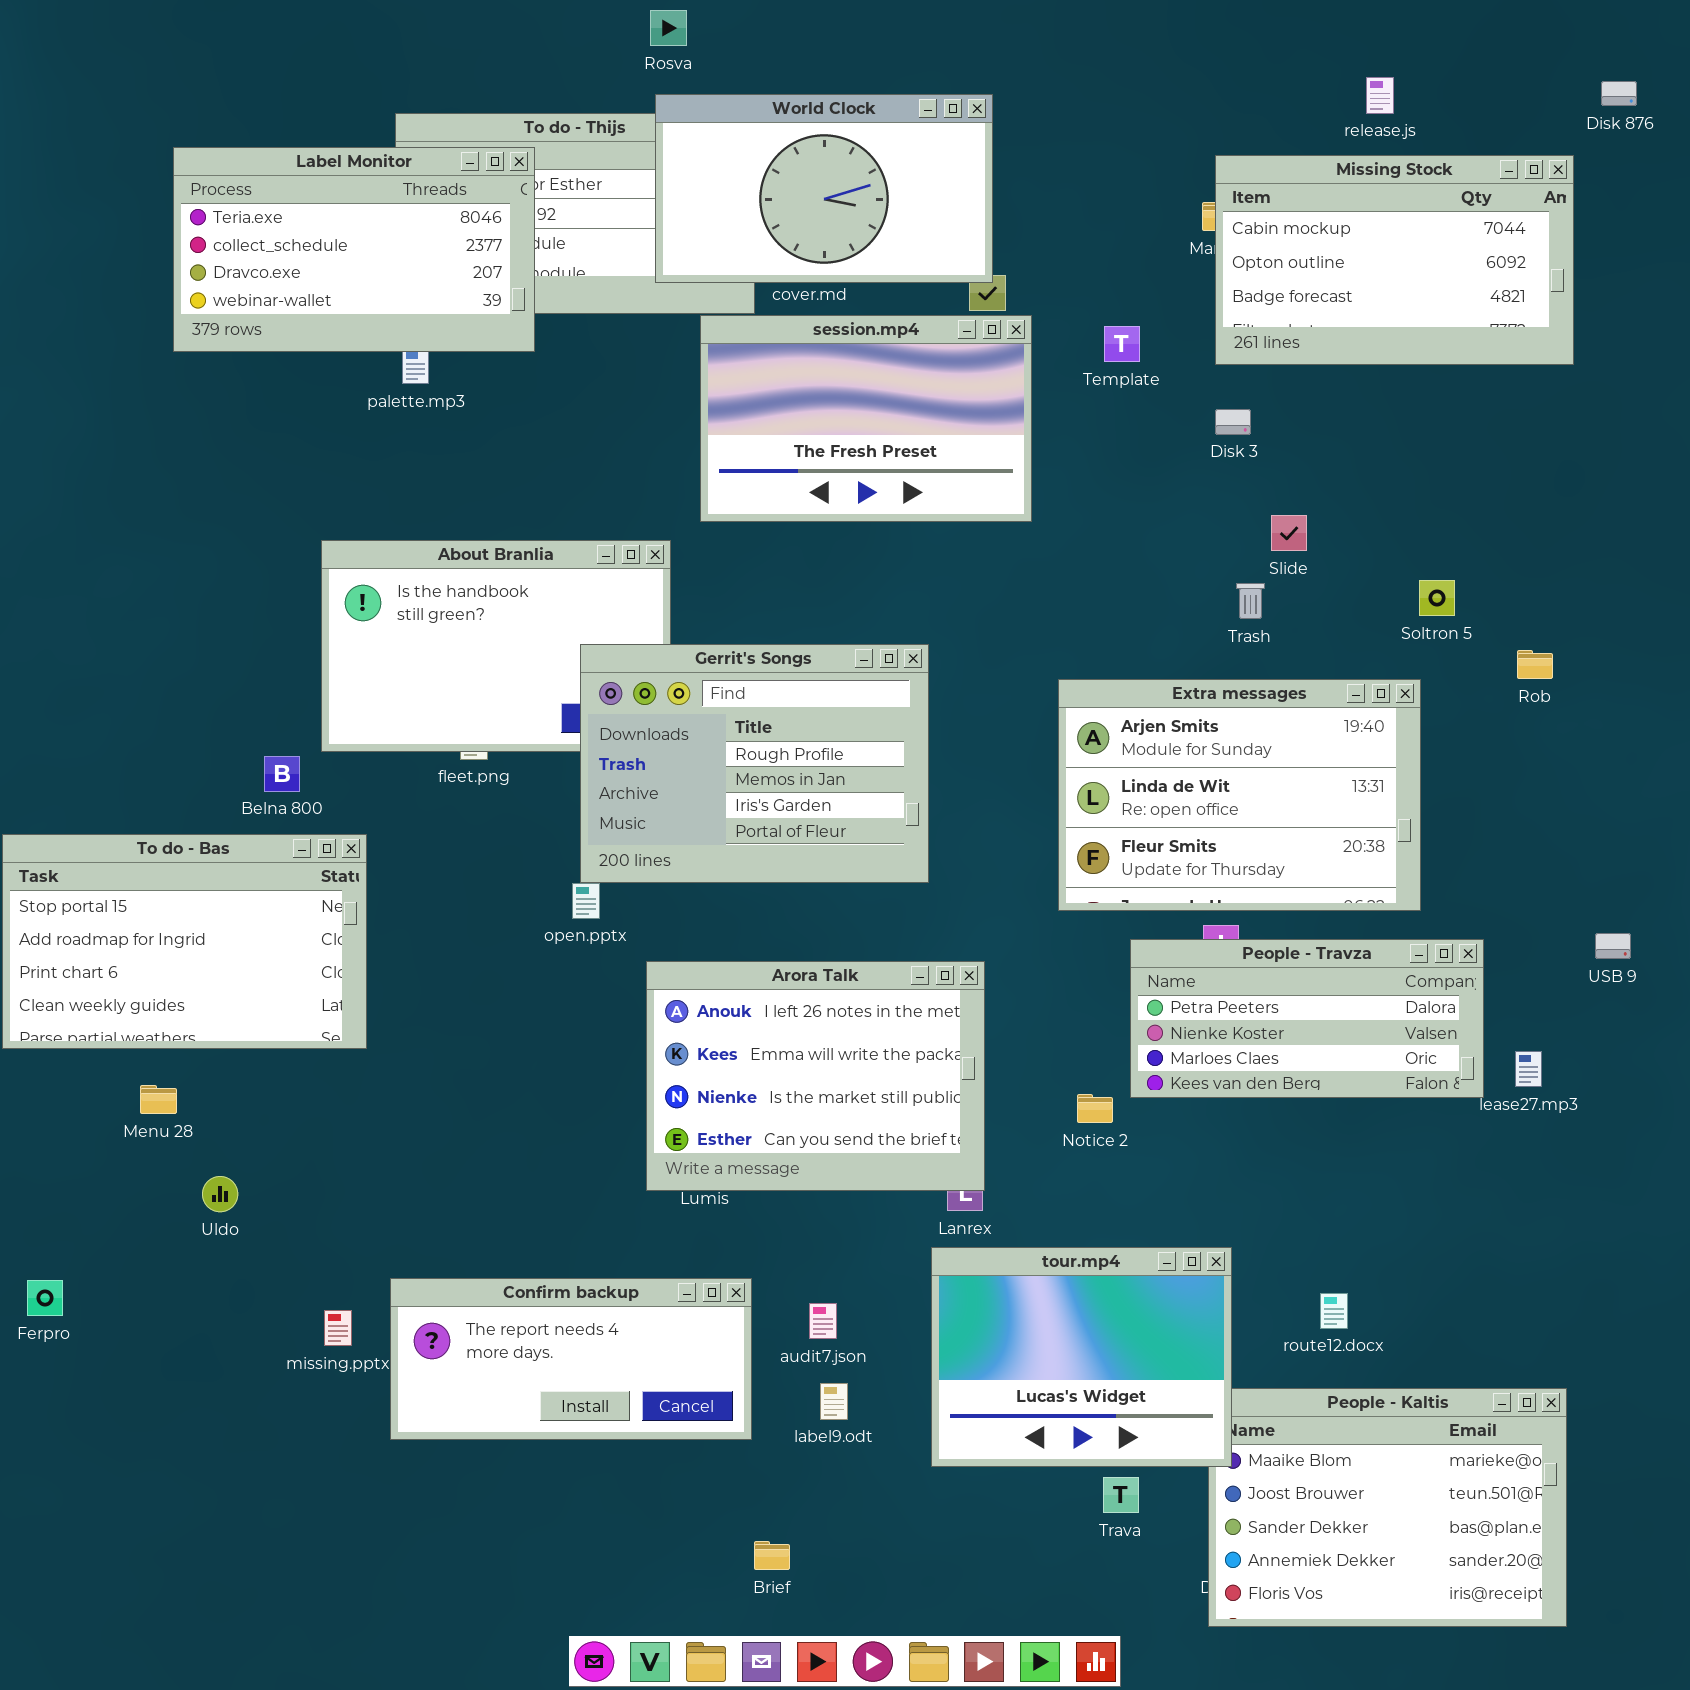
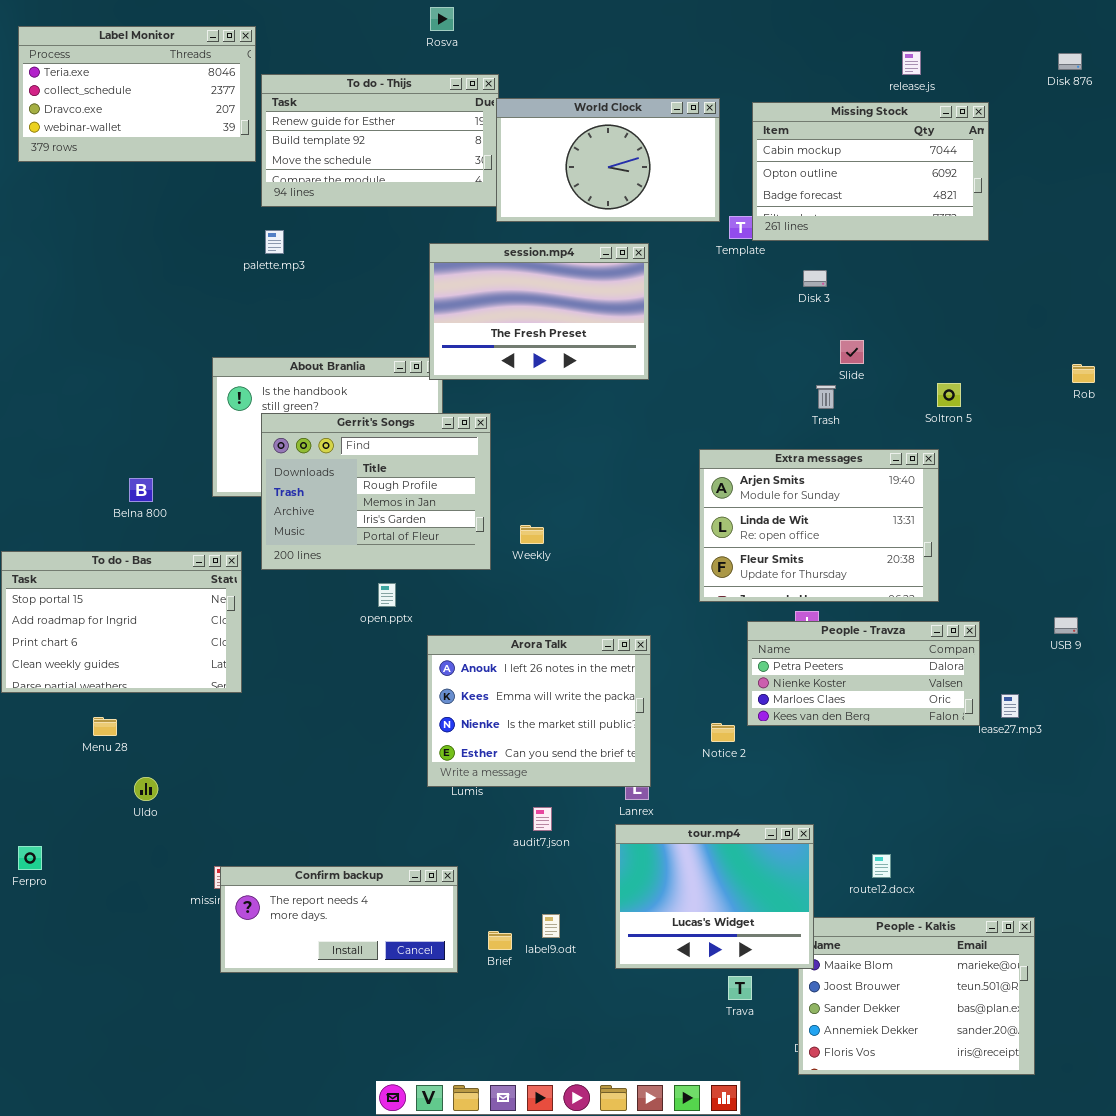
World Clock: [655,94,993,283] -> [496,98,720,222], moved
Label Monitor: [173,147,535,352] -> [18,26,256,162], moved
Missing Stock: [1215,155,1574,365] -> [752,102,989,241], moved
session.mp4: [700,315,1032,522] -> [429,243,649,380], moved
Gerrit's Songs: [580,644,929,883] -> [261,413,491,570], moved
Rob: [1517,650,1553,679] -> [1072,364,1095,383], moved
Belna 800: [264,756,300,792] -> [129,478,153,502], moved
Confirm backup: [390,1278,752,1440] -> [220,866,458,973], moved
audit7.json: [809,1303,837,1339] -> [533,807,552,831], moved
Brief: [754,1541,790,1570] -> [488,931,512,950], moved

